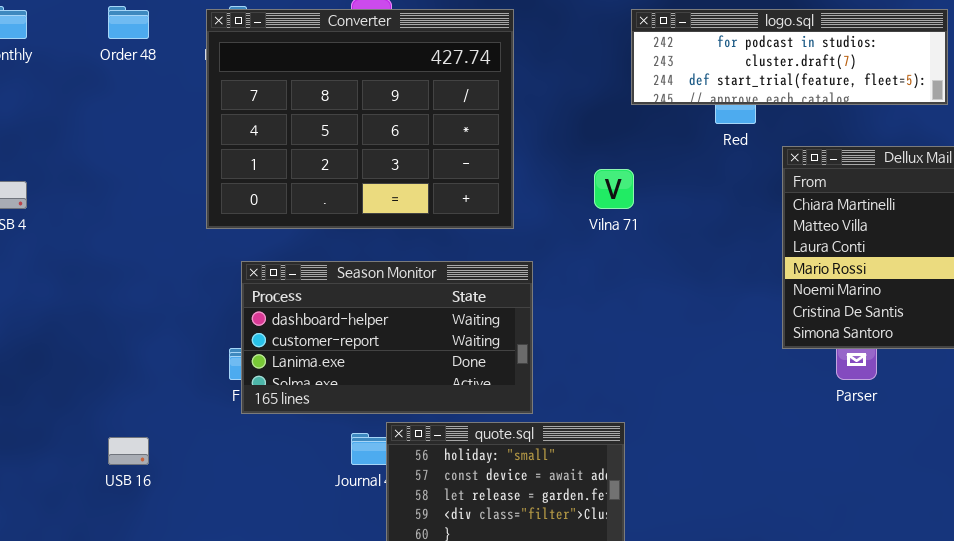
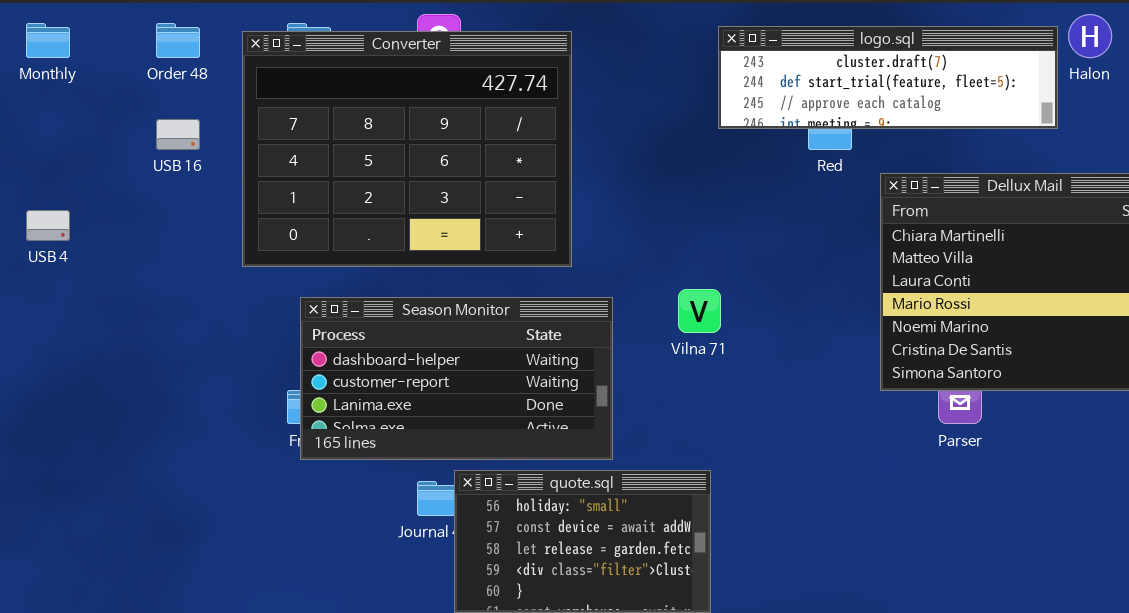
Converter: [206,9,514,229] -> [242,31,572,267], moved
logo.sql: [631,9,948,105] -> [718,26,1058,129], scrolled down 1 row
Vilna 71: [594,169,634,209] -> [678,289,721,333], moved
USB 16: [108,437,149,465] -> [156,119,200,150], moved

